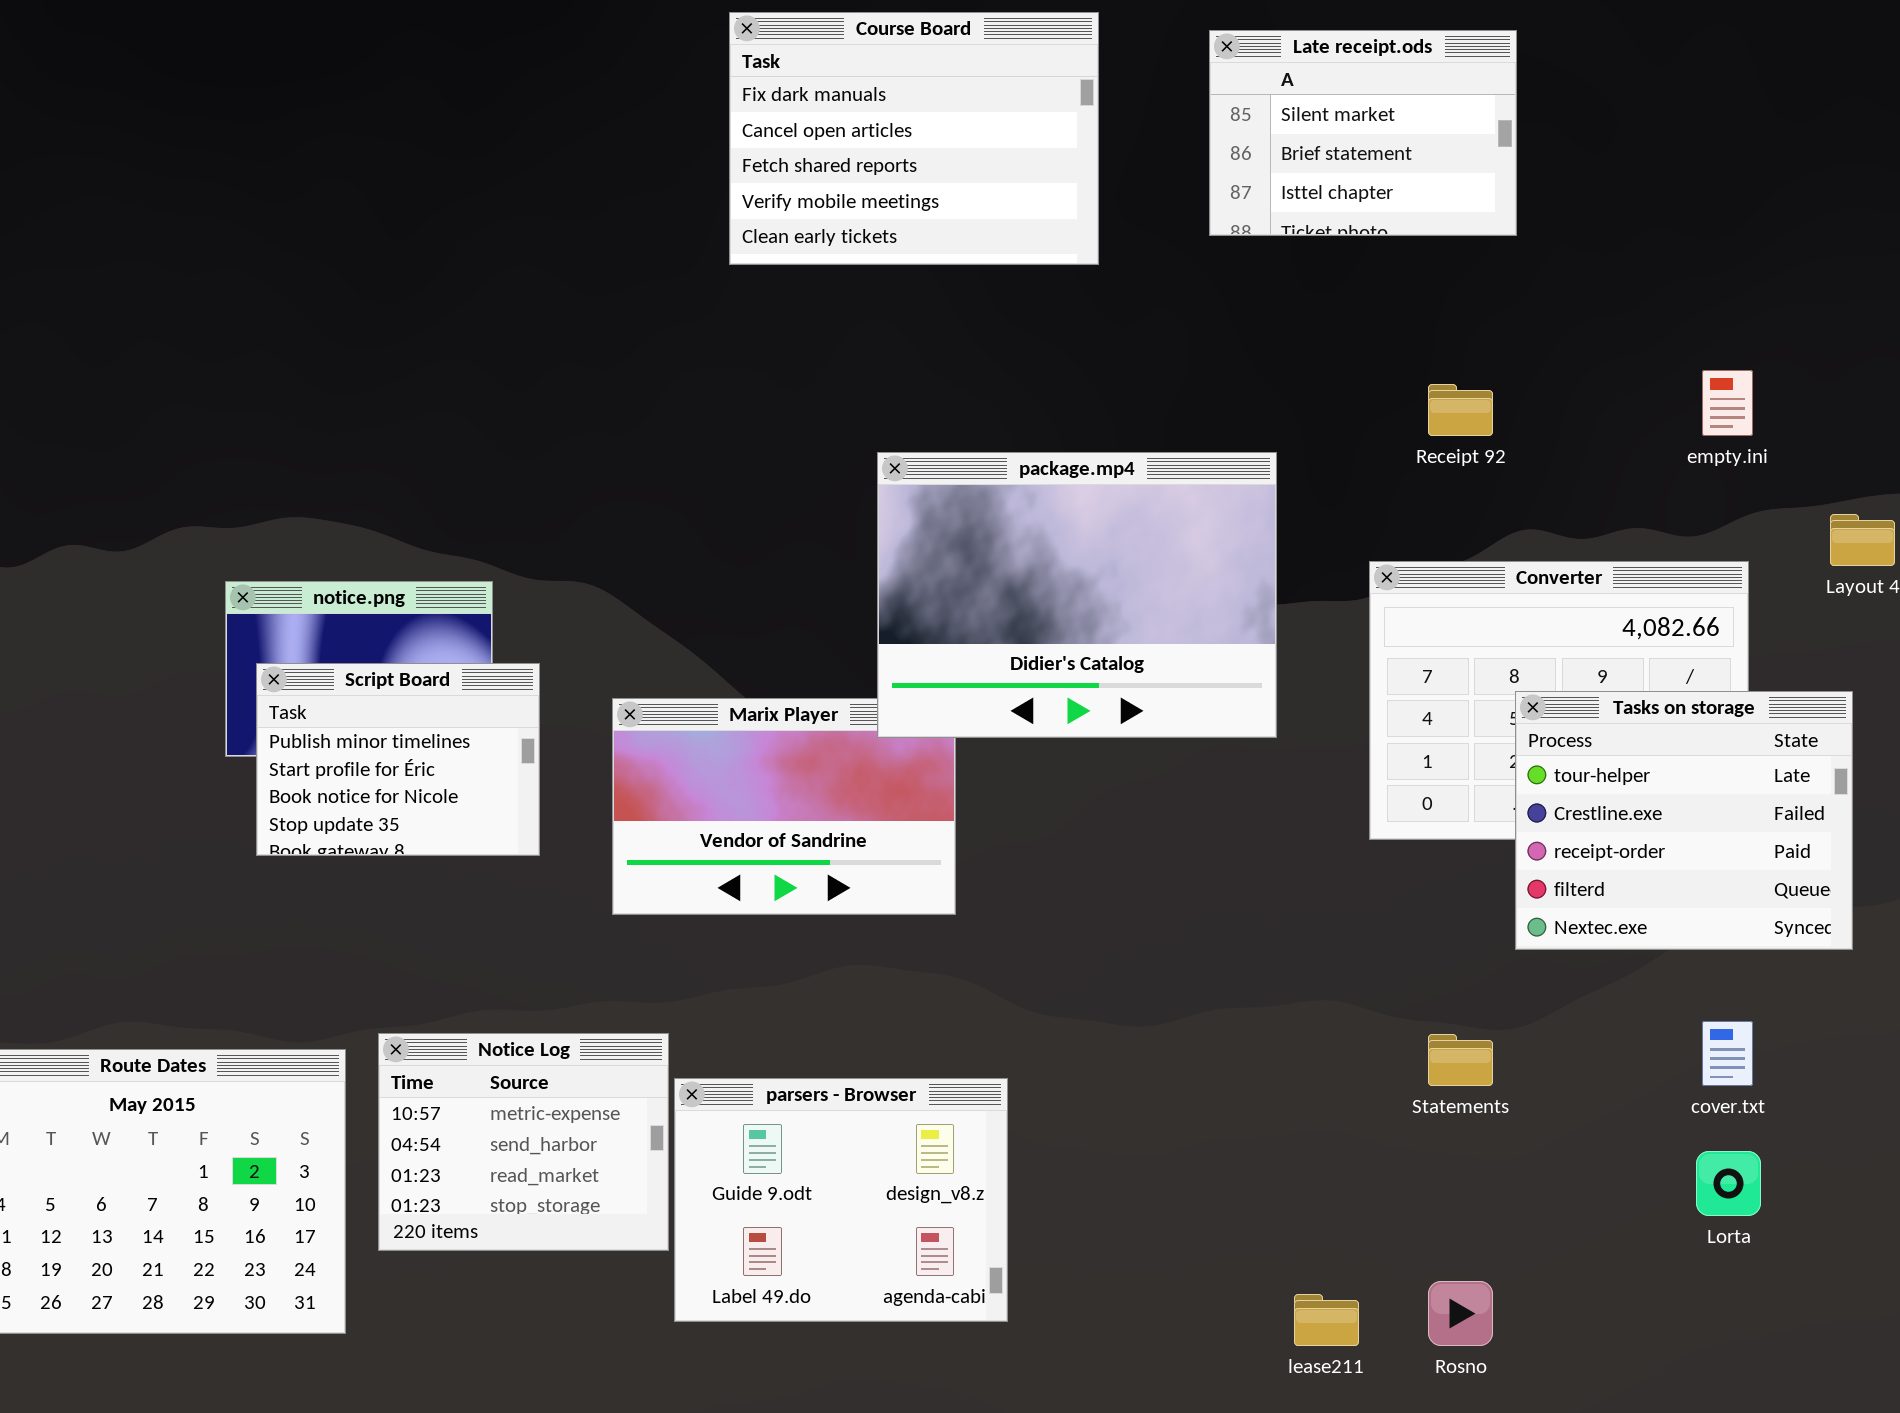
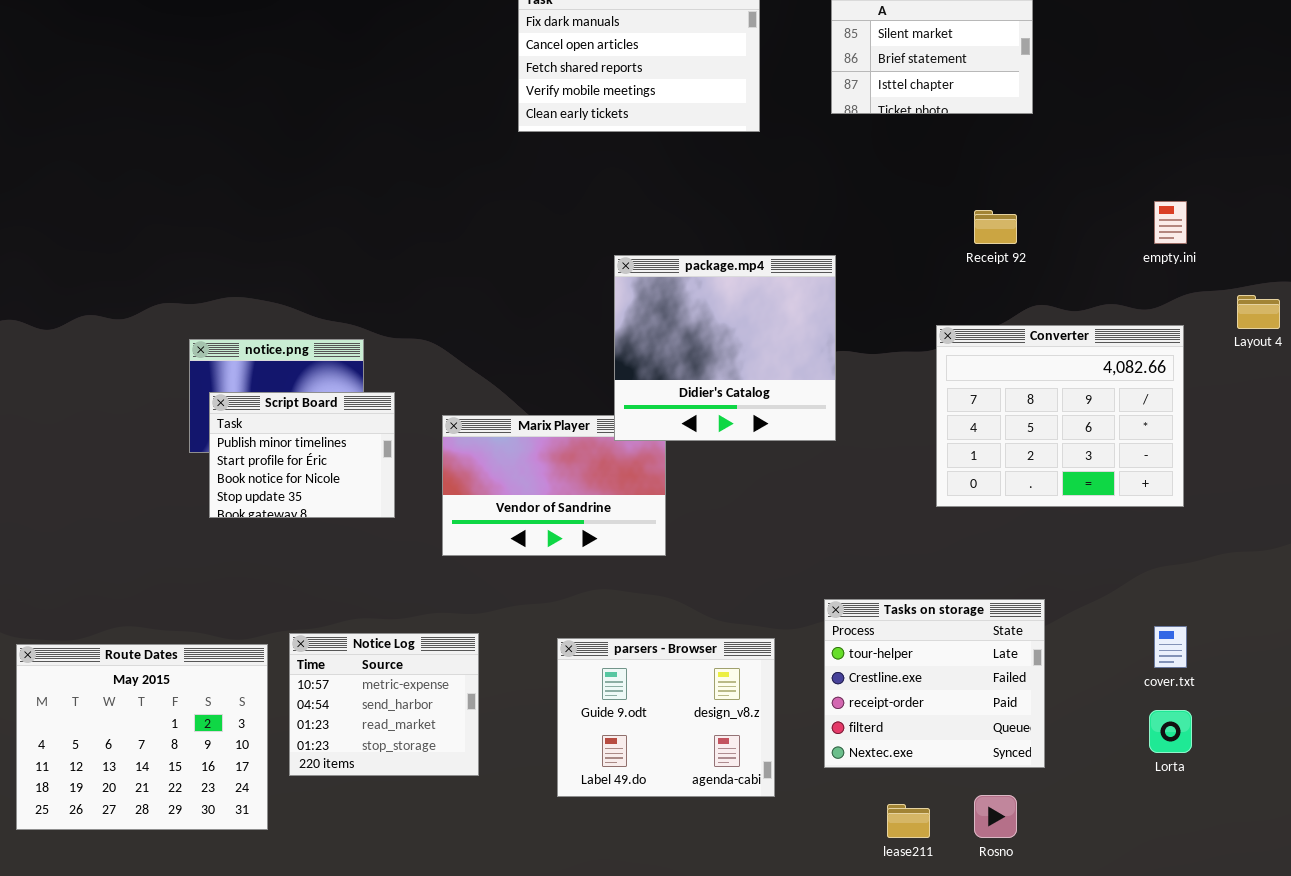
package.mp4: [877,452,1277,738] -> [614,255,836,441], resized
Tasks on storage: [1515,691,1853,950] -> [824,599,1045,768], moved
parsers - Browser: [674,1078,1008,1322] -> [557,638,775,797], moved

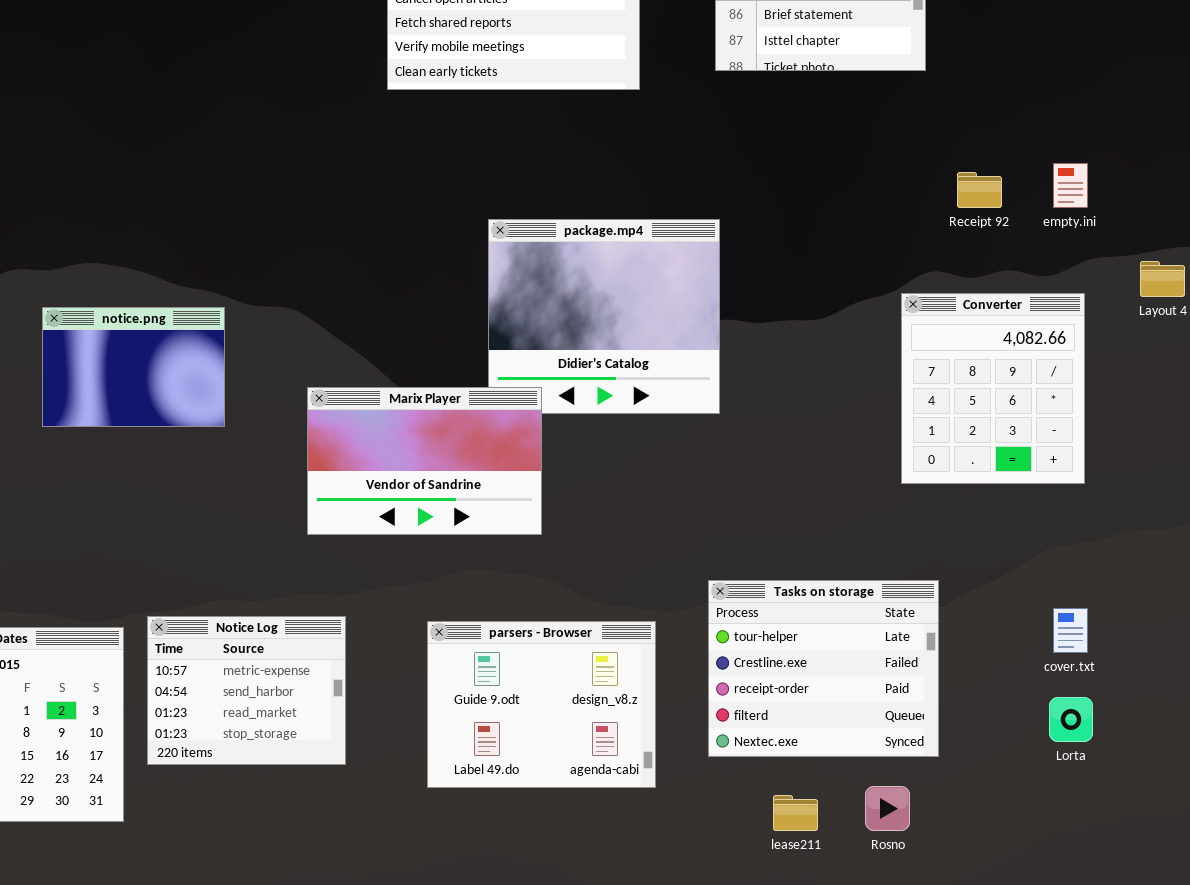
Receipt 92: [974,210,1017,244] -> [957,172,1002,208], moved
Converter: [936,325,1184,507] -> [901,293,1085,484], resized
Script Board: [209,392,395,518] -> none, closed
Marix Player: [442,415,666,556] -> [307,387,542,535], raised

